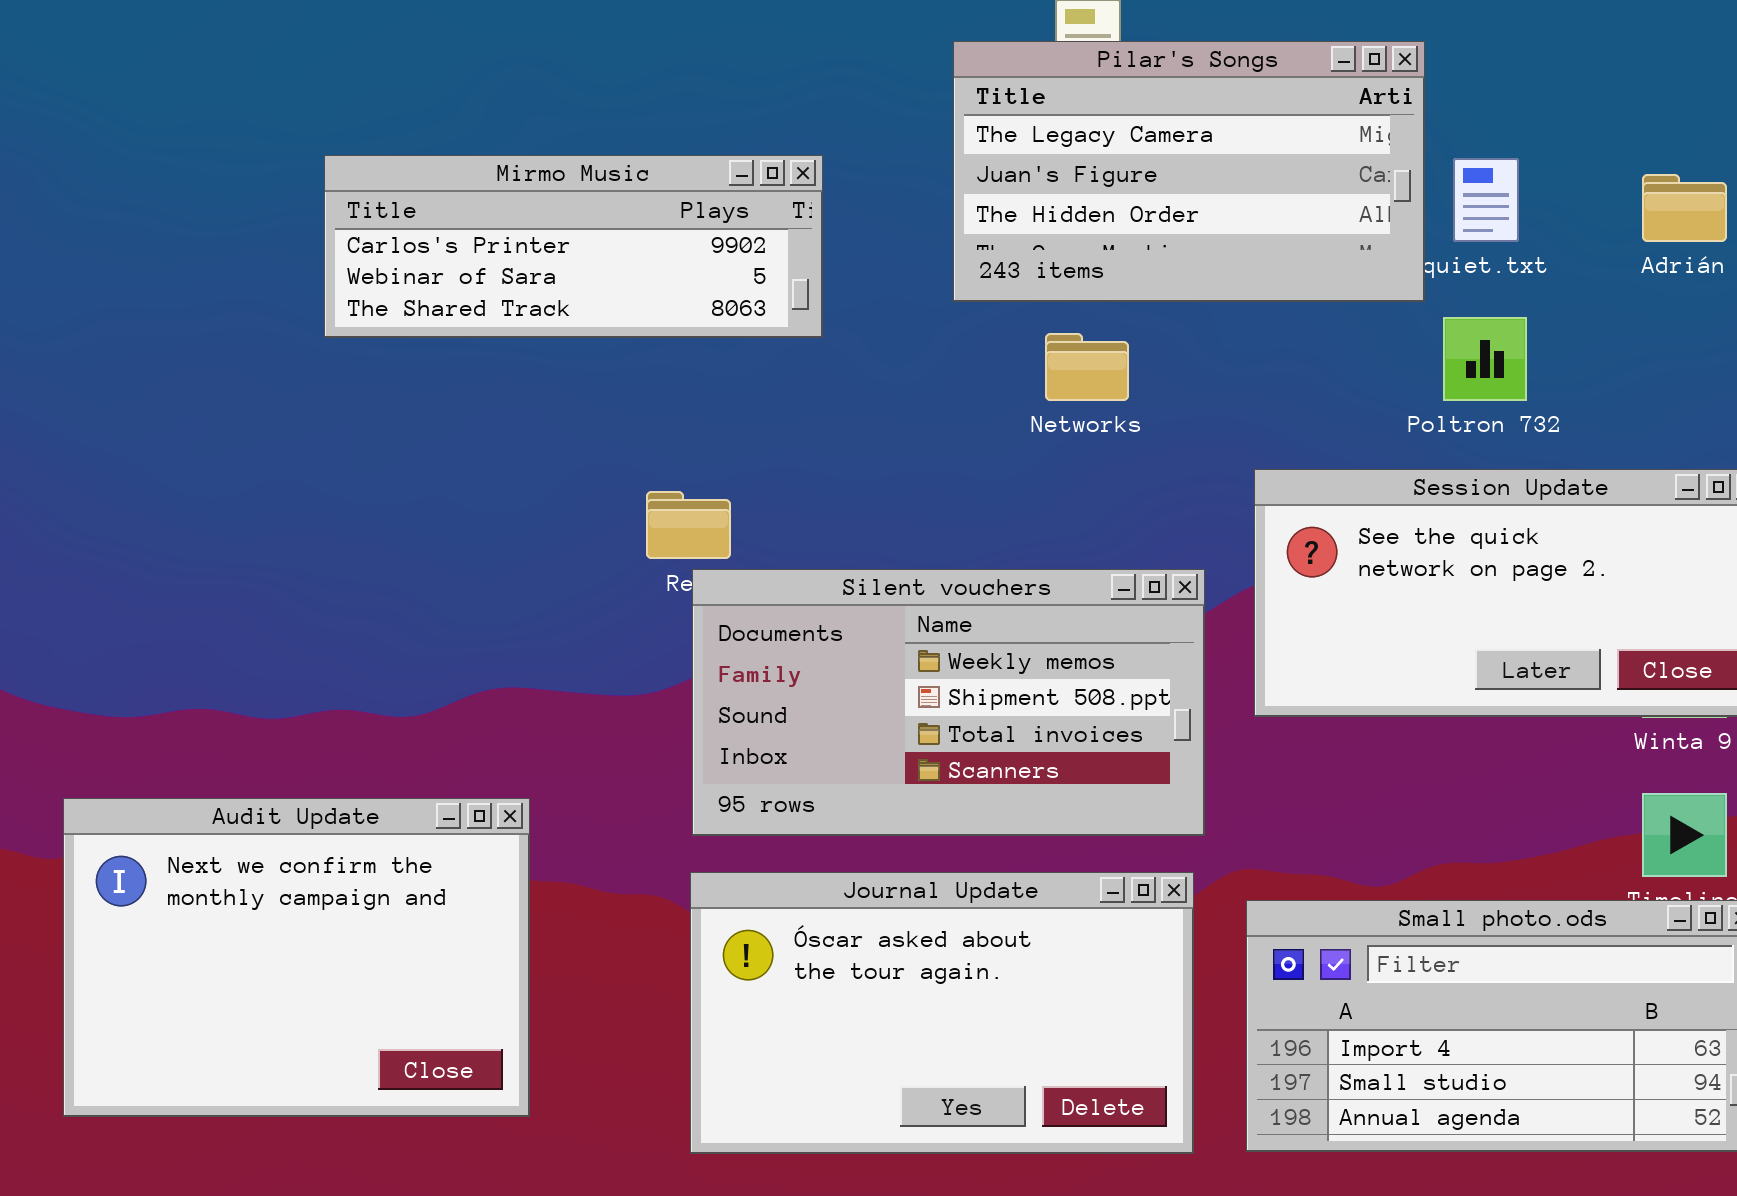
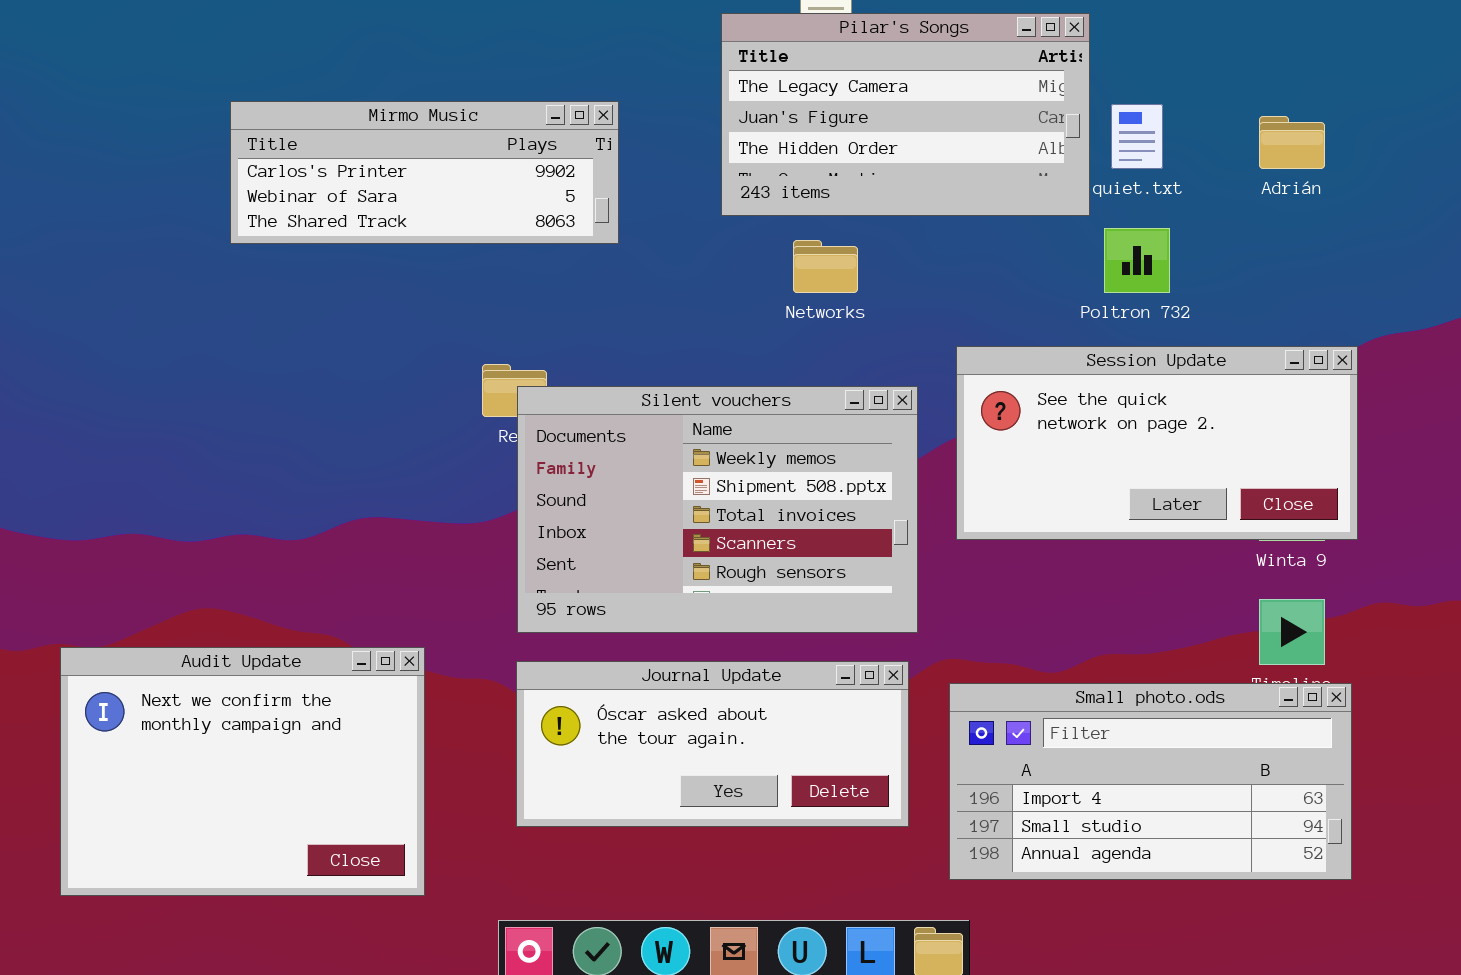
Silent vouchers: [692,569,1205,836] -> [517,386,918,633], resized
Audit Update: [63,798,530,1117] -> [60,647,425,896], moved
Journal Update: [690,872,1194,1154] -> [516,661,909,827], resized

